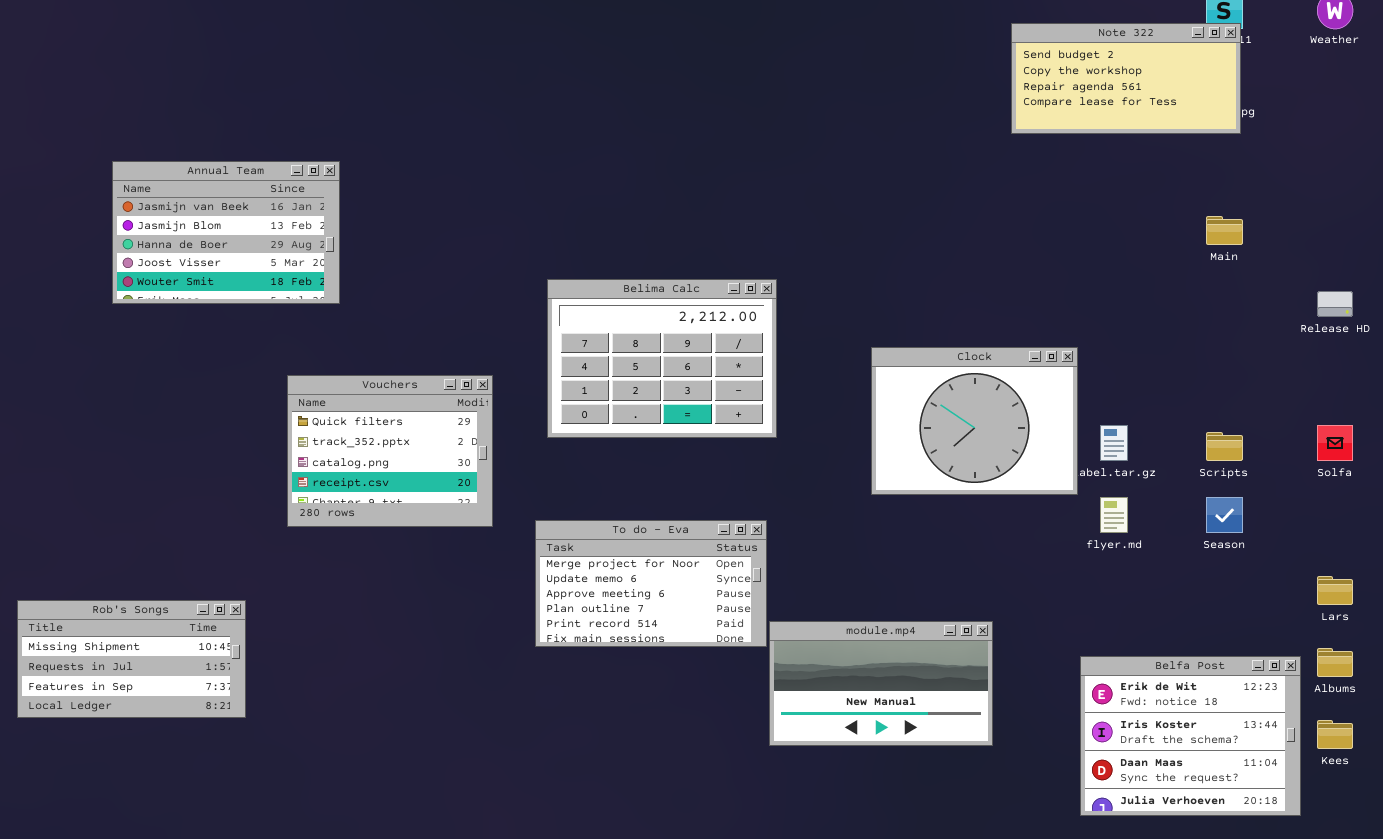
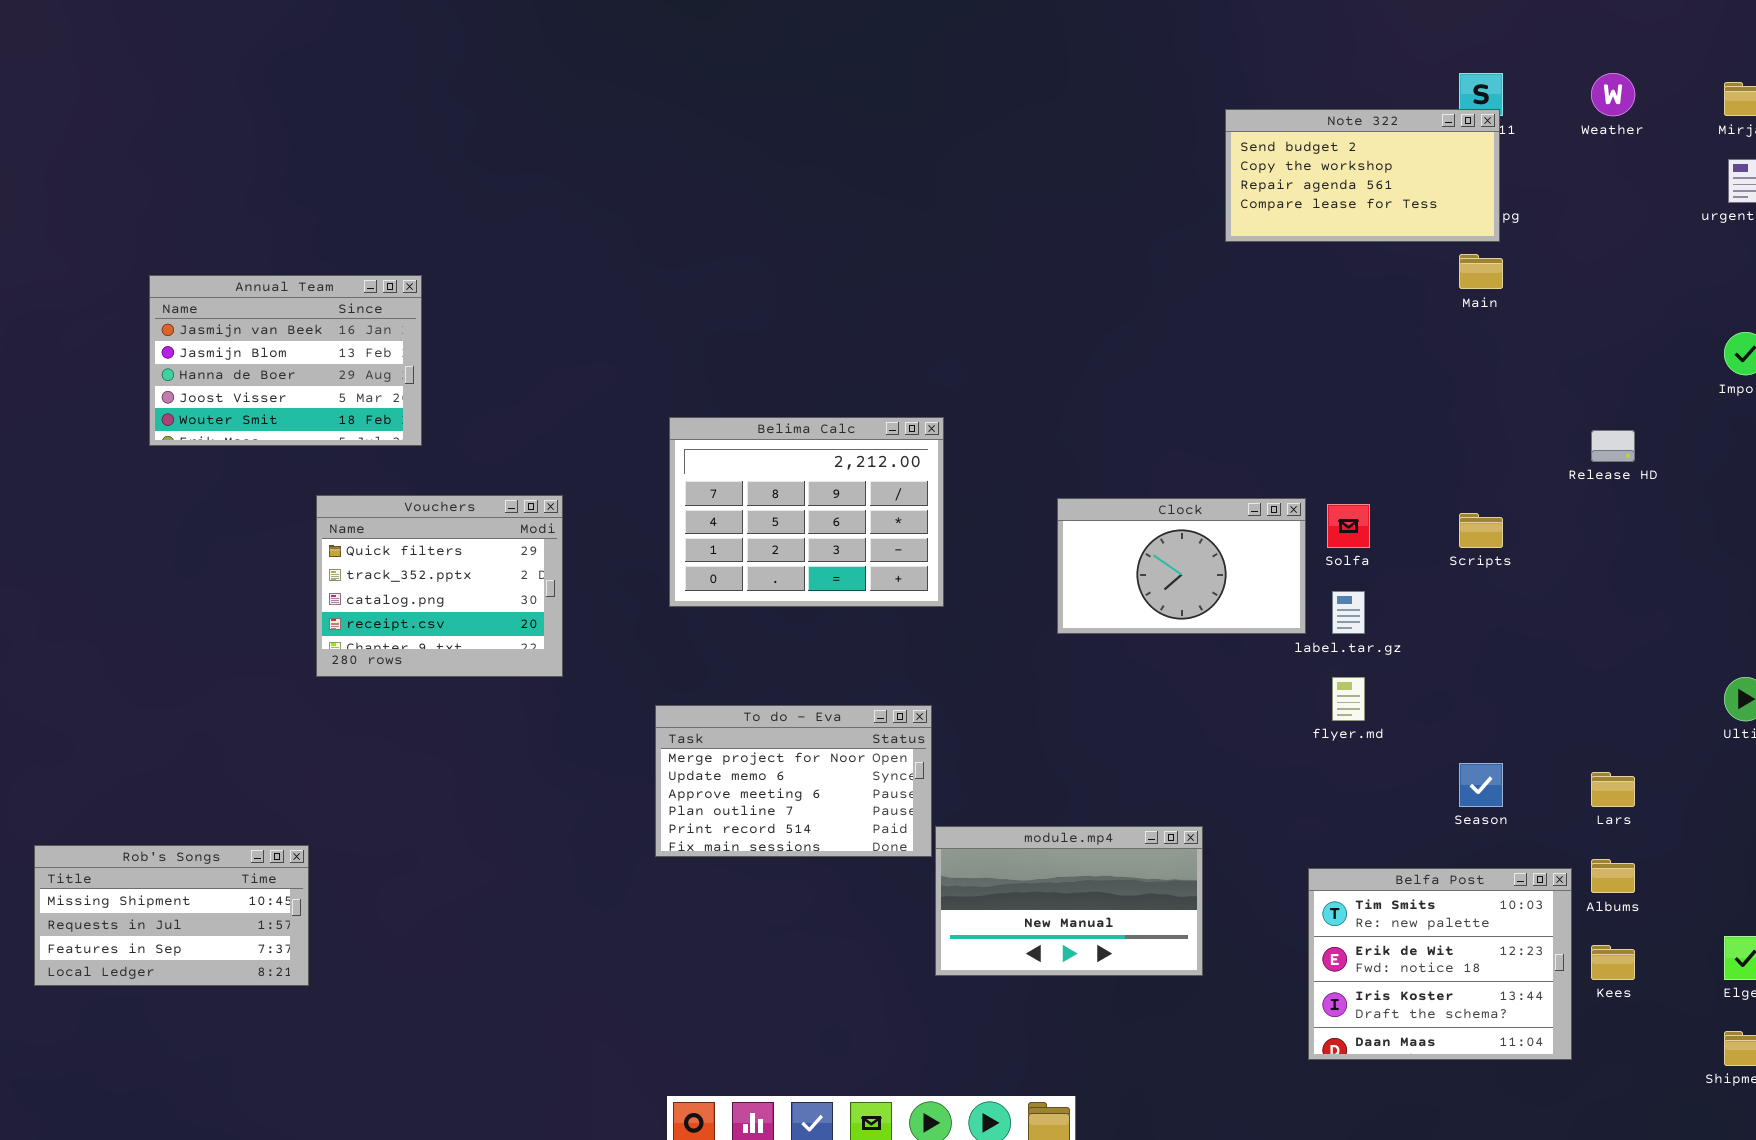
Main: [1206,216,1243,245] -> [1459,254,1503,289], moved
Clock: [871,347,1078,495] -> [1057,498,1306,634], resized
Vouchers: [287,375,493,527] -> [316,495,563,677], moved
Solfa: [1317,425,1353,461] -> [1327,504,1370,548], moved
Scripts: [1206,432,1243,461] -> [1459,513,1503,548], moved
Season: [1206,497,1243,533] -> [1459,763,1503,807], moved
Rob's Songs: [17,600,246,718] -> [34,845,309,986], moved
Belfa Post: [1080,656,1301,816] -> [1308,868,1572,1060], scrolled up 1 row

